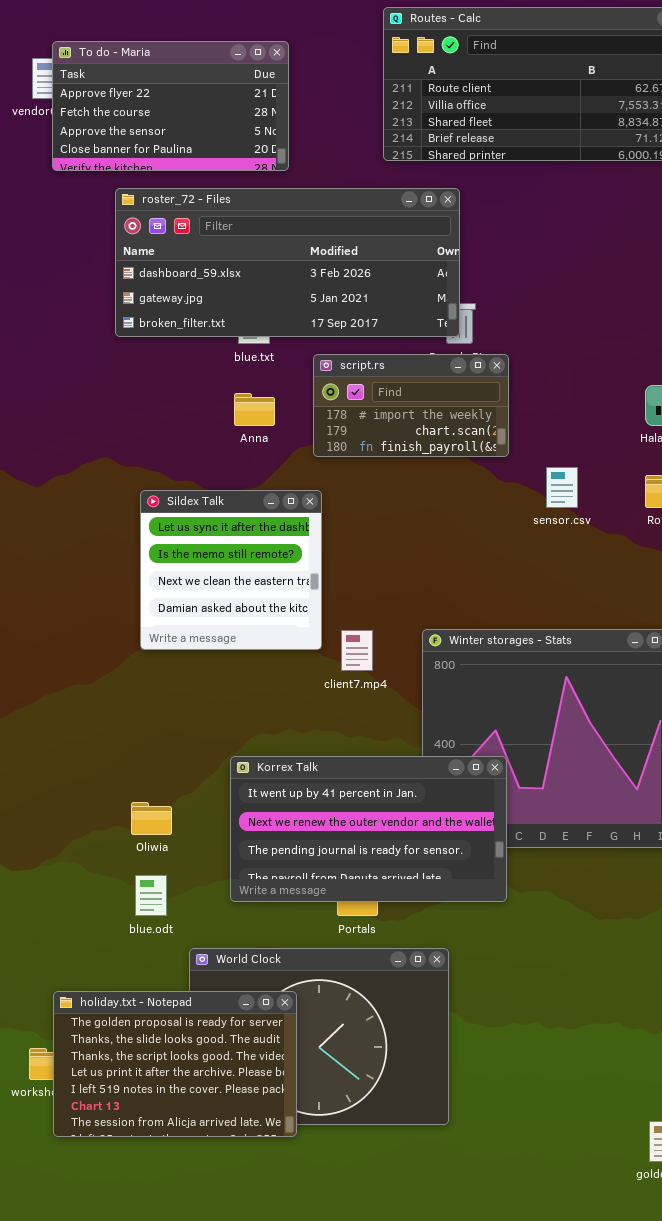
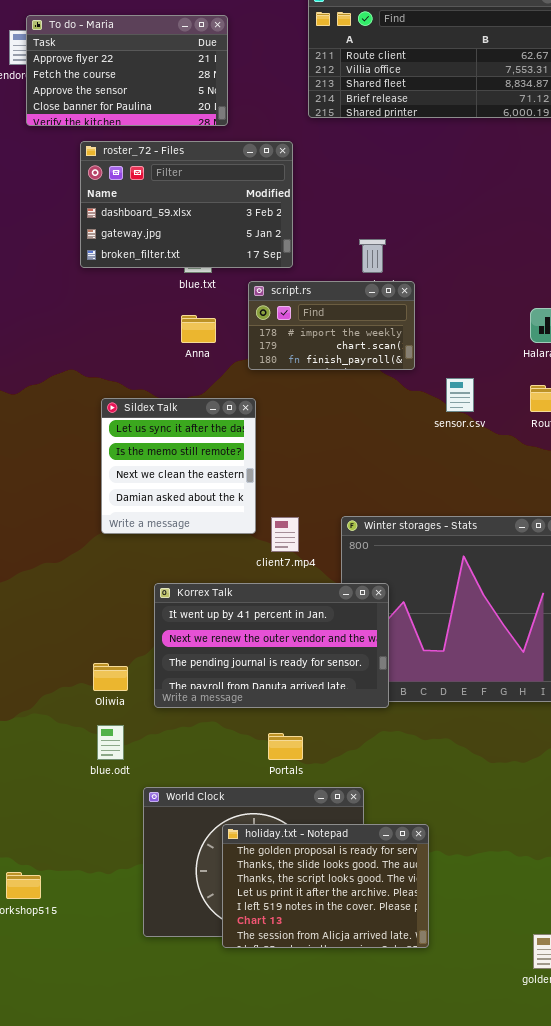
roster_72 - Files: [115,188,460,337] -> [80,141,293,268], resized
Korrex Talk: [230,756,507,902] -> [154,583,389,708], moved
holiday.txt - Notepad: [53,991,297,1137] -> [222,824,429,948], moved

